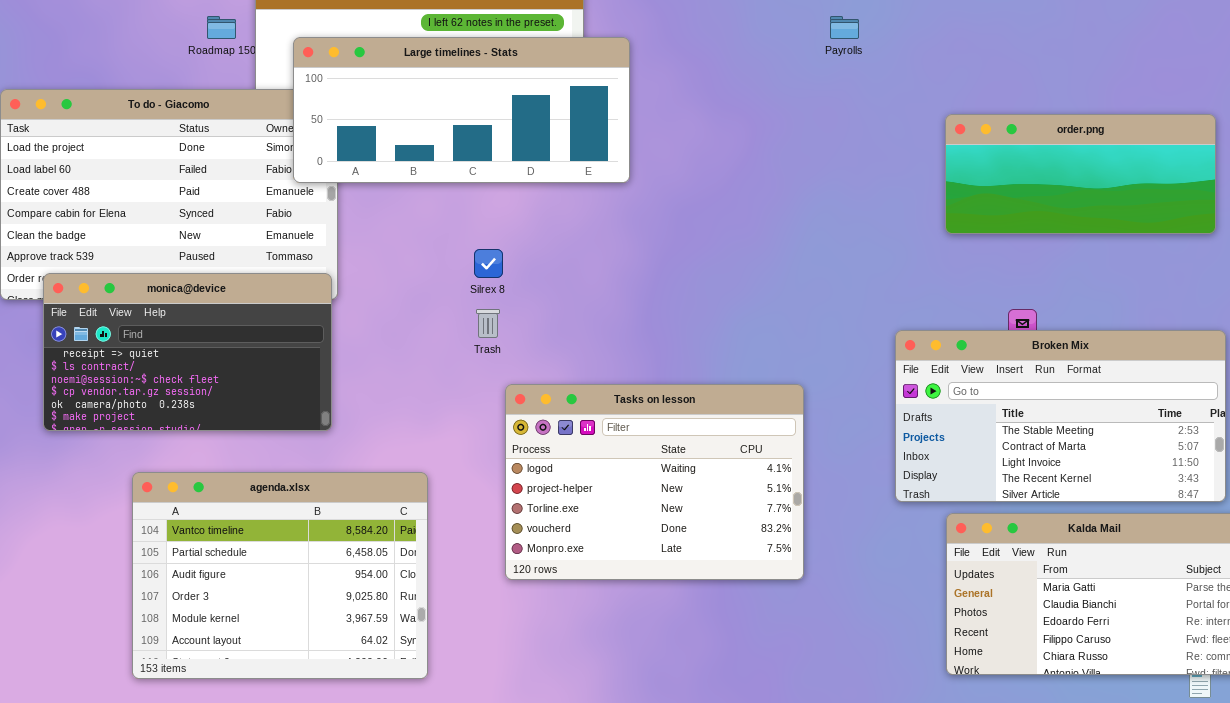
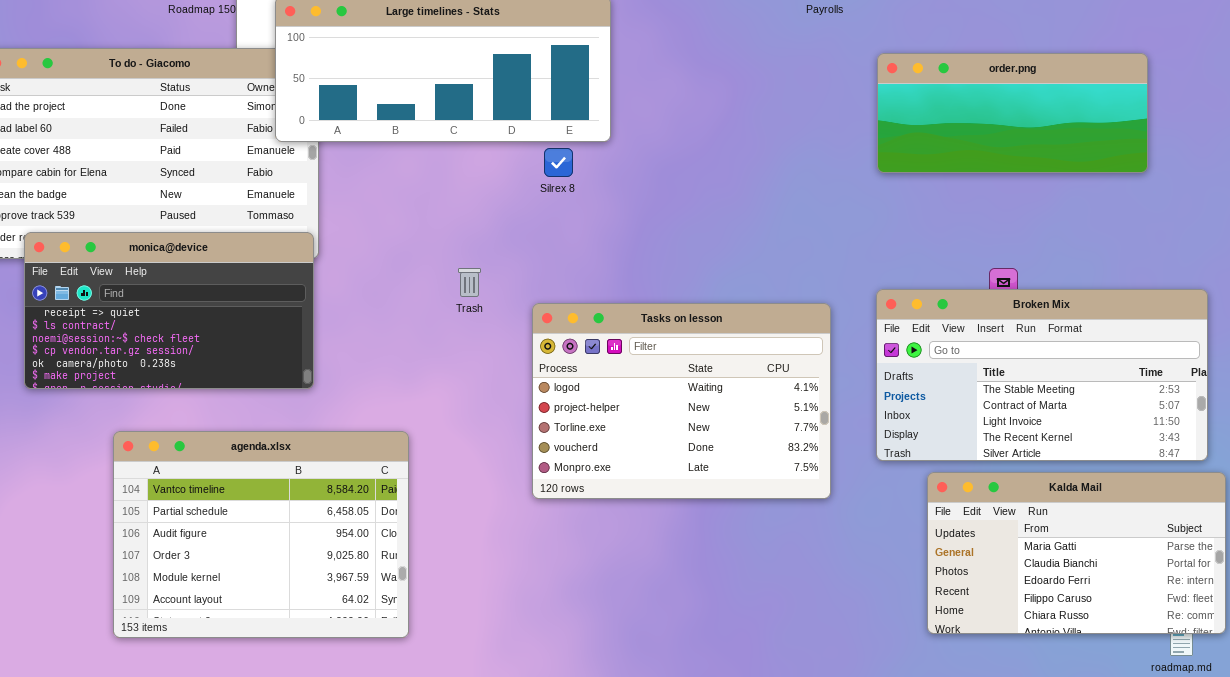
order.png: [945,114,1216,234] -> [877,53,1148,173], moved
Silrex 8: [474,249,503,278] -> [544,148,573,177], moved
Tasks on lesson: [505,384,804,580] -> [532,303,831,499], moved

